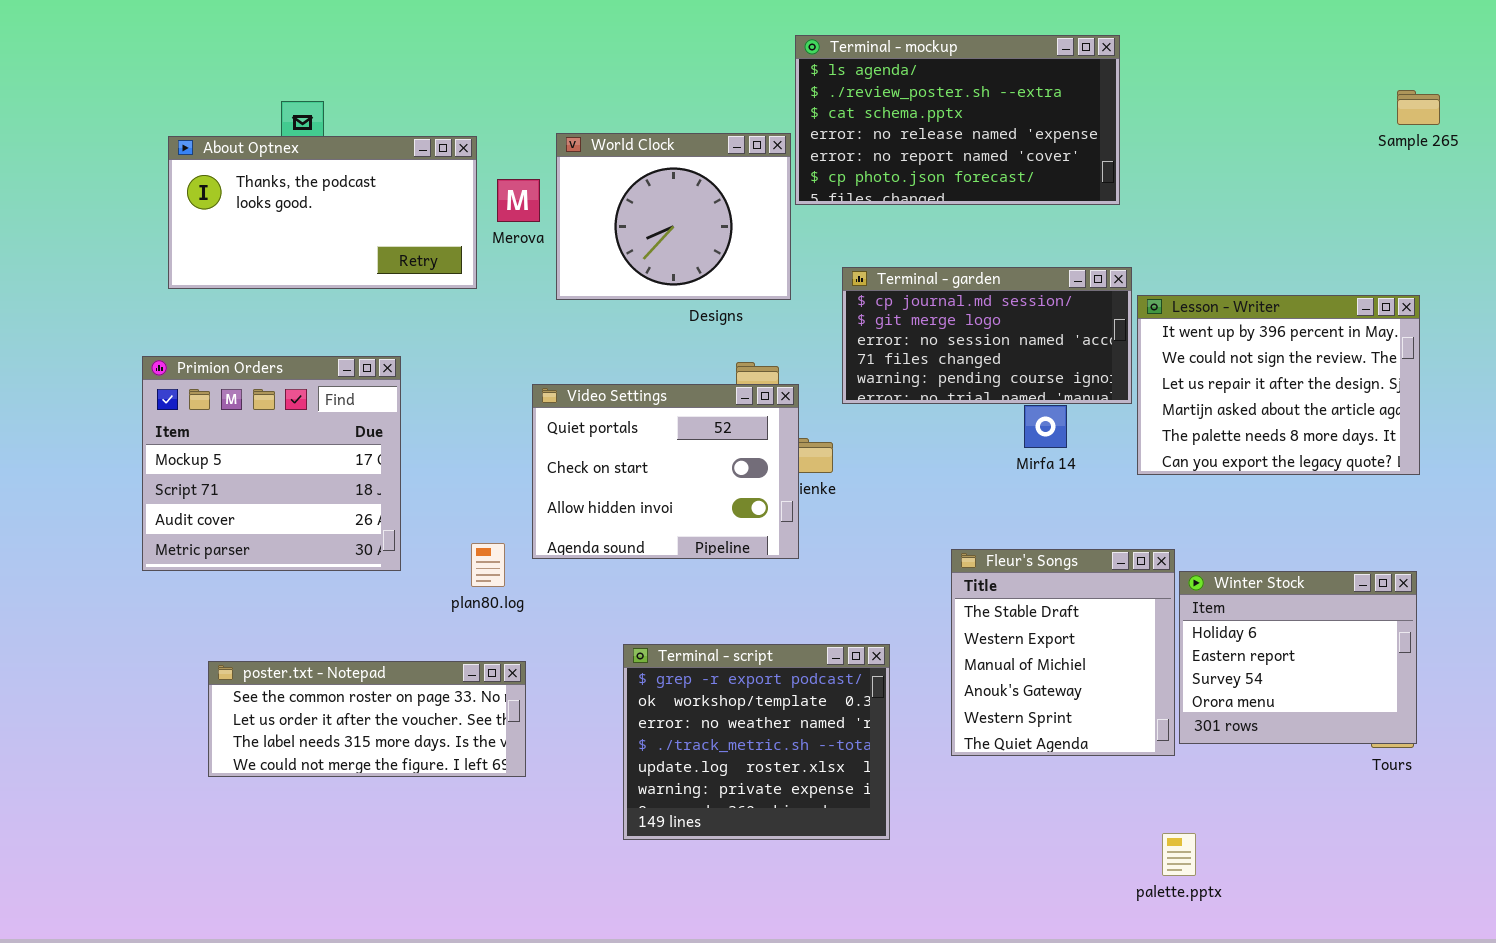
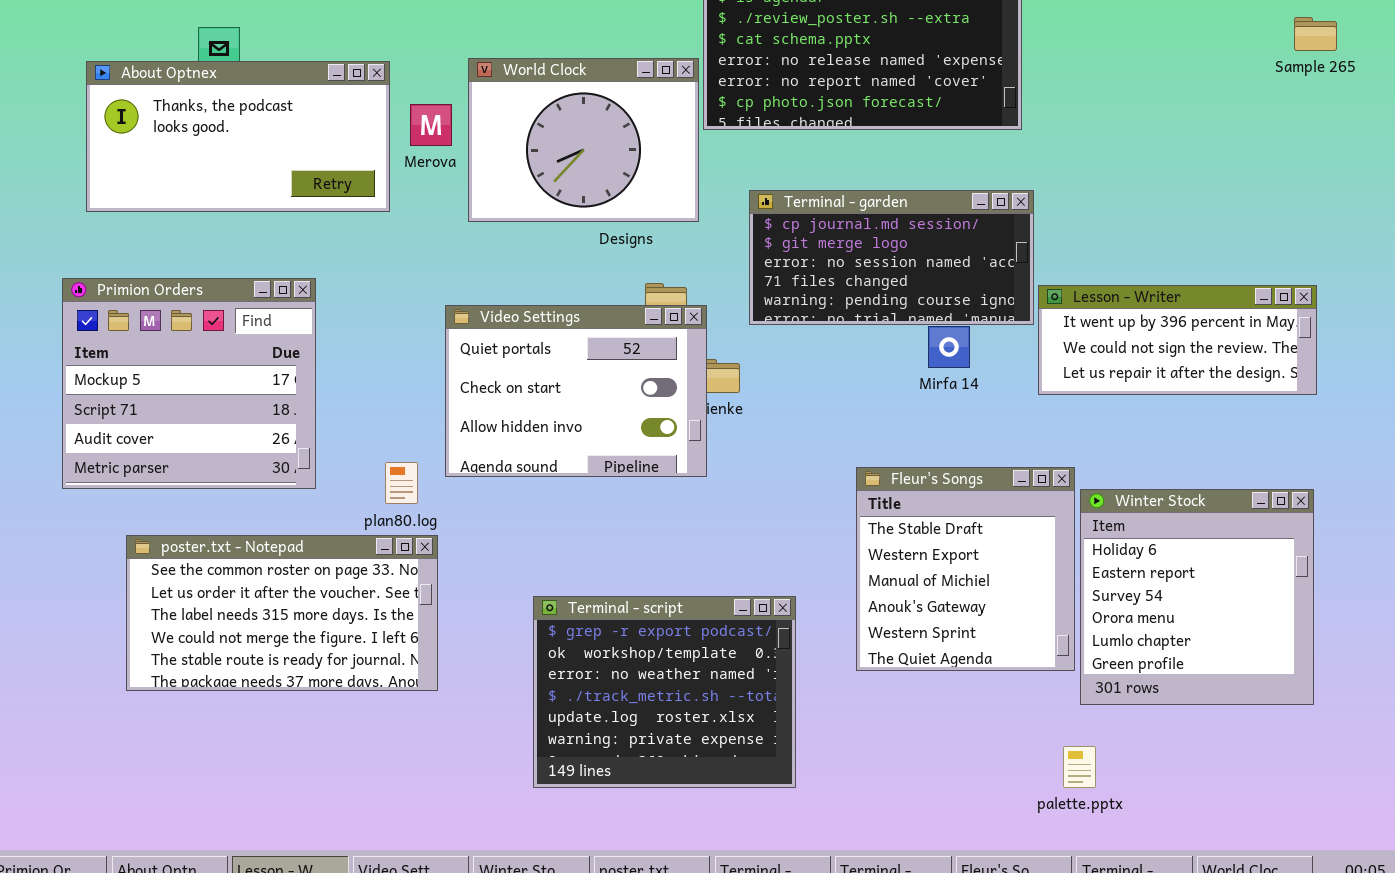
Lesson - Writer: [1137,295,1420,475] -> [1038,285,1317,395], resized
Winter Stock: [1179,571,1417,744] -> [1080,489,1314,705], resized
Terminal - script: [623,644,890,840] -> [533,596,796,788], moved
poster.txt - Notepad: [208,661,526,777] -> [126,535,438,691], resized

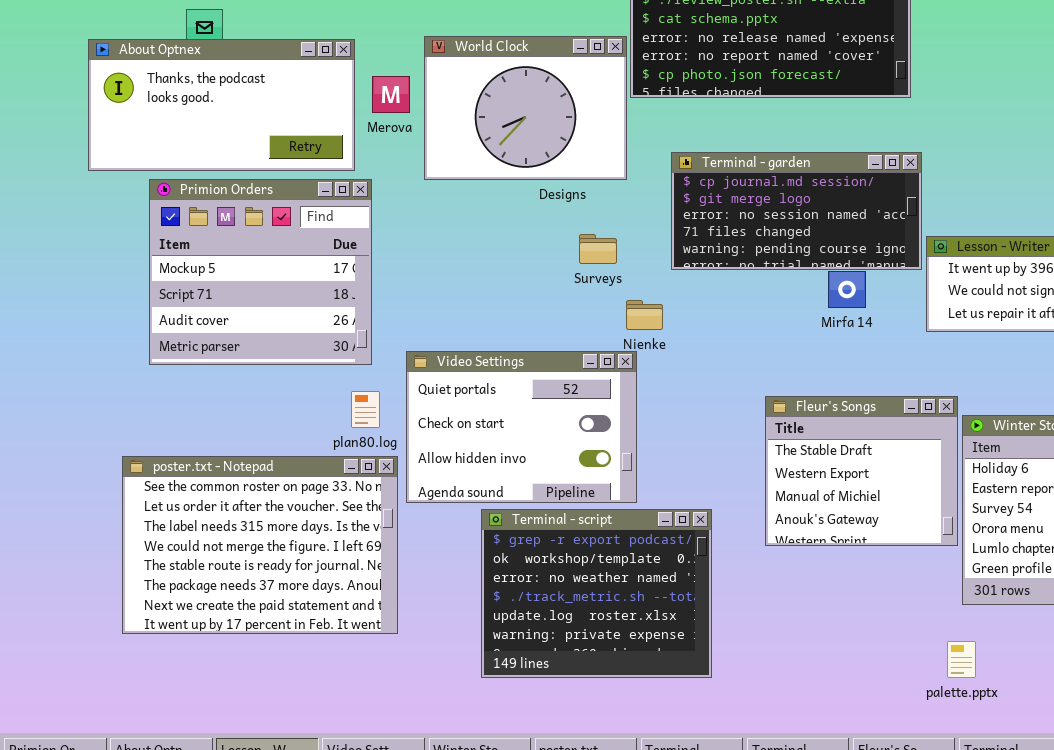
Primion Orders: [62,278,316,489] -> [149,179,372,365], moved
Video Settings: [445,305,707,477] -> [406,351,637,503], moved
Fleur's Songs: [856,467,1075,671] -> [765,396,958,546], resized
poster.txt - Notepad: [126,535,438,691] -> [122,456,398,634], resized

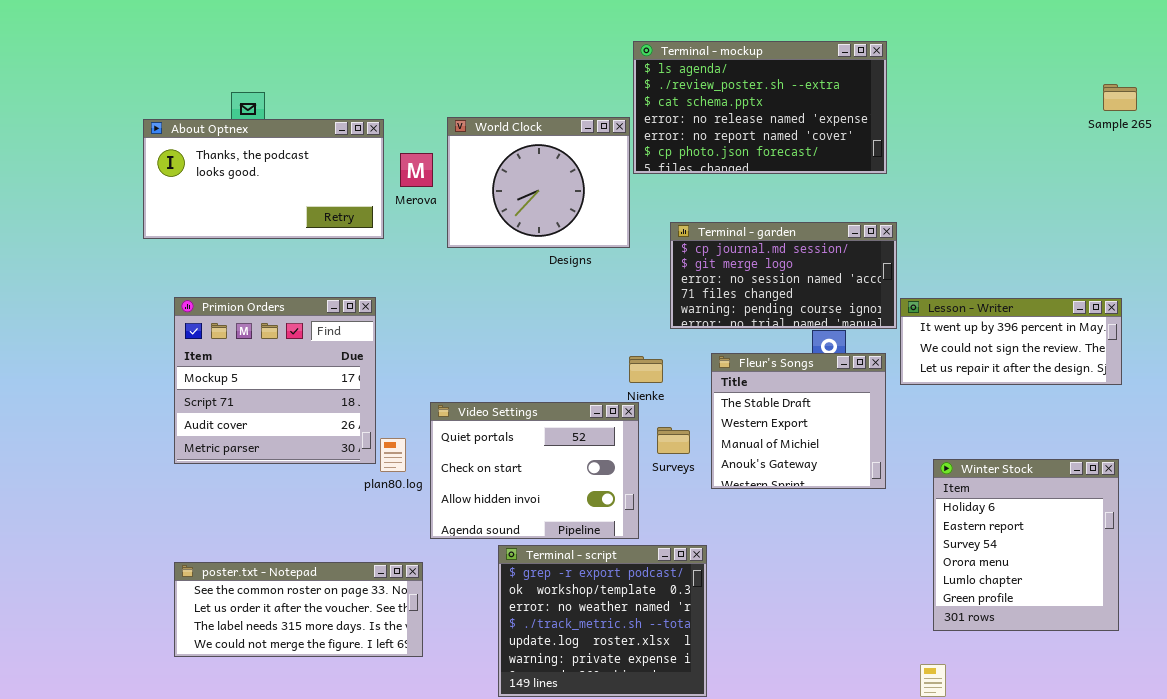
Primion Orders: [149,179,372,365] -> [174,297,376,464], moved
Surveys: [579,234,617,264] -> [657,427,690,454], moved
Fleur's Songs: [765,396,958,546] -> [711,353,886,489], moved
poster.txt - Notepad: [122,456,398,634] -> [174,562,423,657], resized

